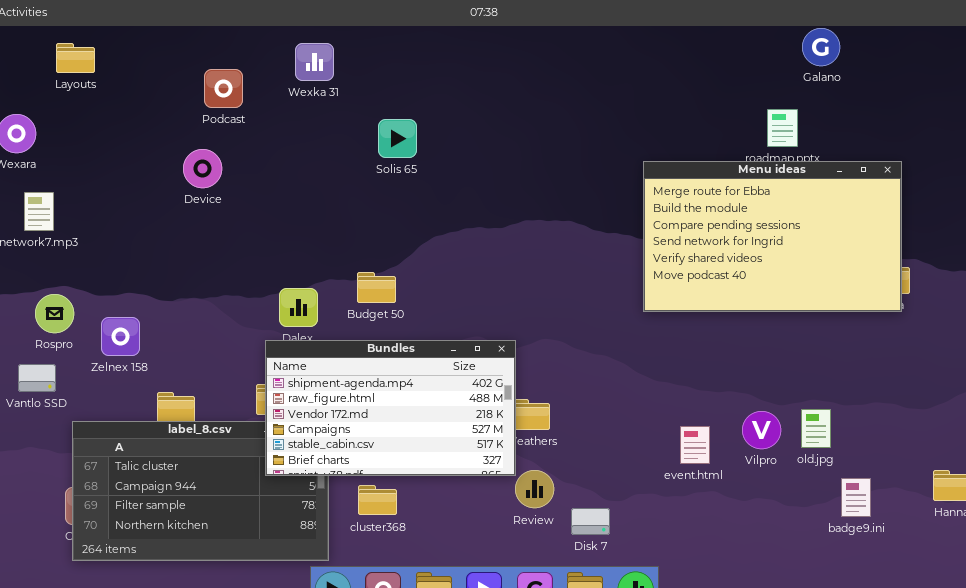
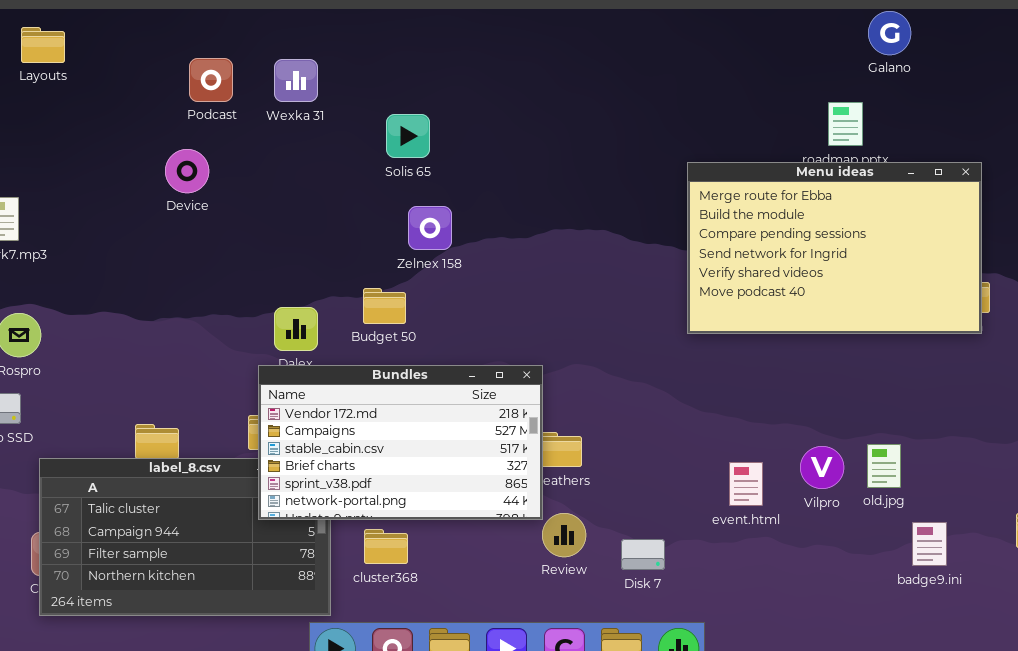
Wexka 31: [295,43,334,81] -> [274,59,318,102], moved
Zelnex 158: [101,317,140,356] -> [408,206,452,250], moved
Bundles: [265,340,516,476] -> [258,365,543,520], scrolled down 2 rows
Disk 7: [571,508,610,535] -> [621,539,665,570], moved

